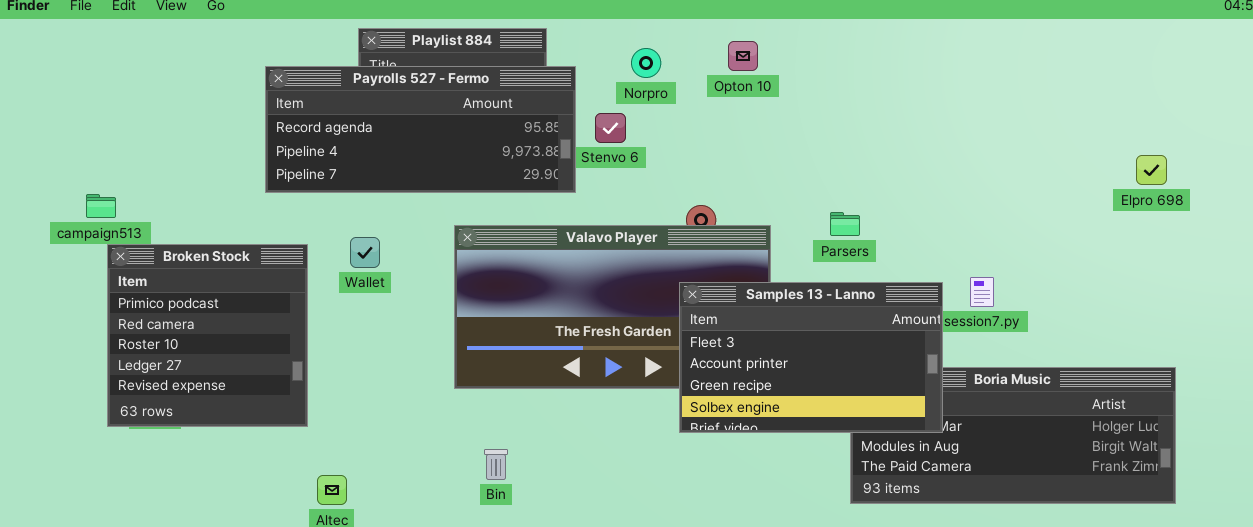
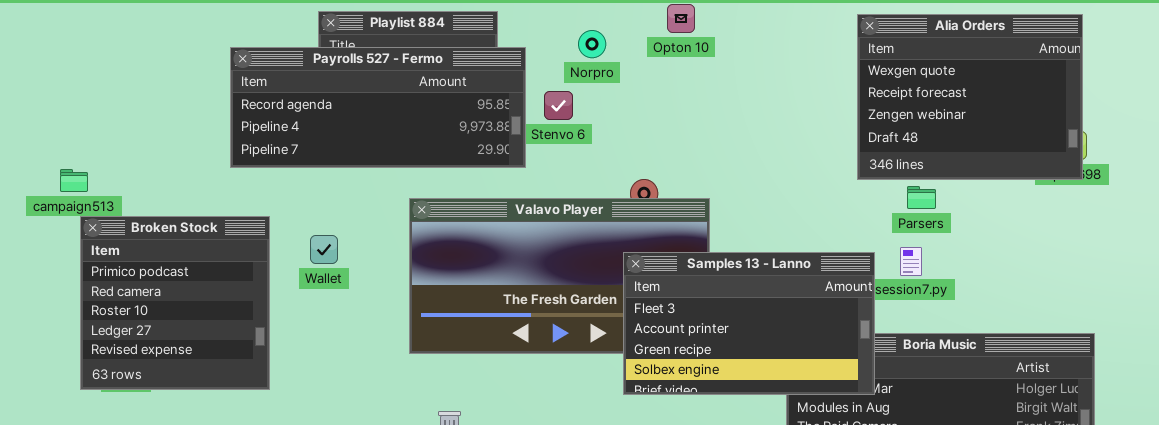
Alia Orders: none -> [857,14,1083,180], opened
Opton 10: [728,41,758,71] -> [667,4,695,33], moved
Parsers: [830,212,860,236] -> [907,186,936,209], moved
Wallet: [350,237,380,268] -> [310,235,338,264], moved

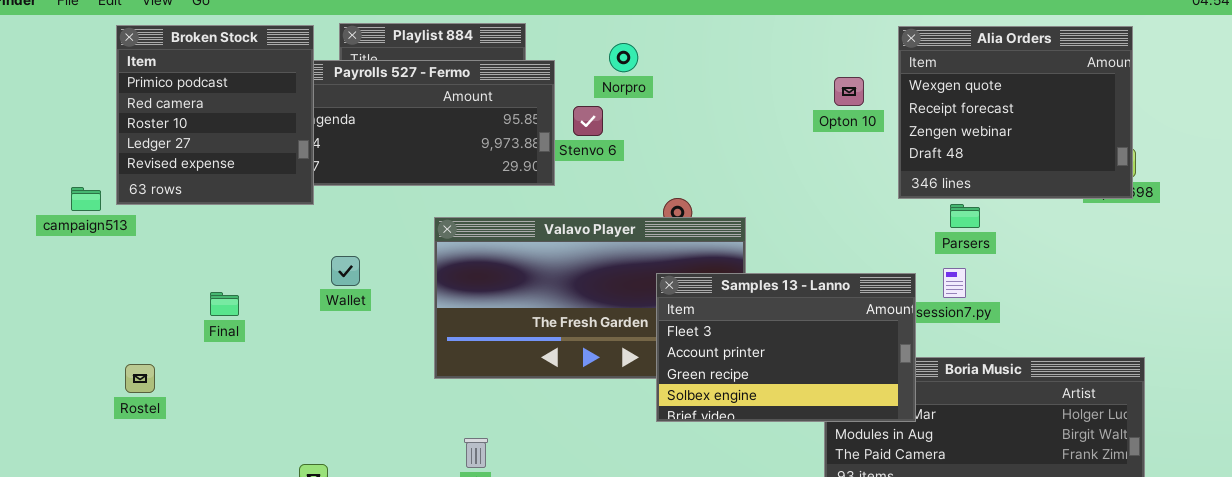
Opton 10: [667,4,695,33] -> [834,77,864,106], moved
Broken Stock: [80,216,270,390] -> [116,25,314,205], moved

